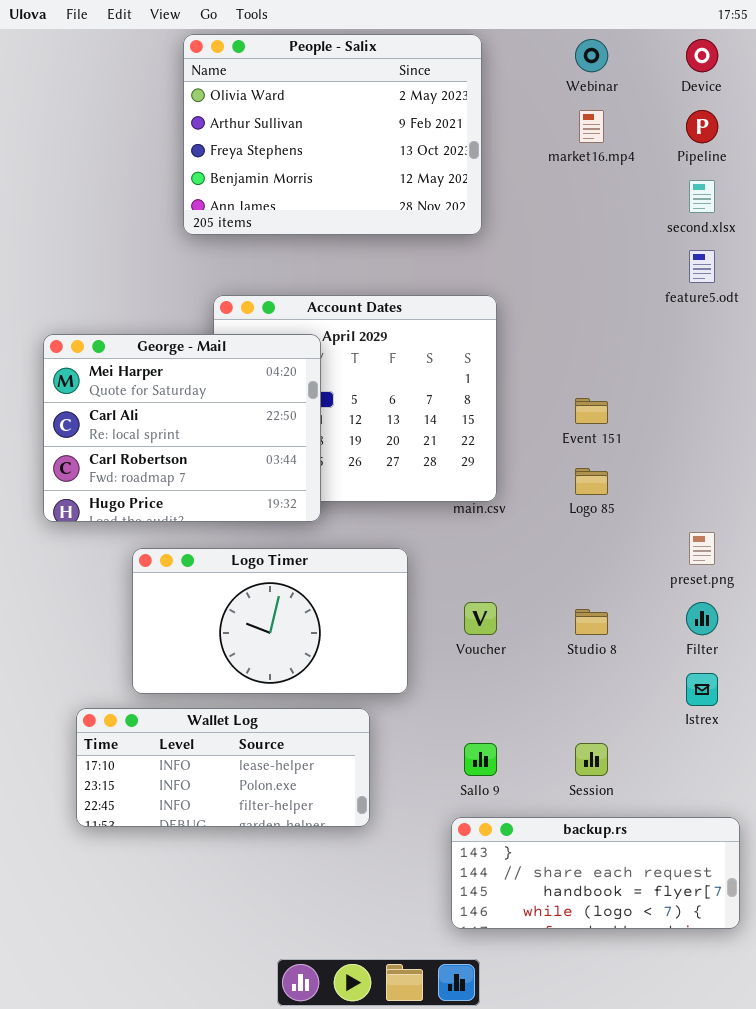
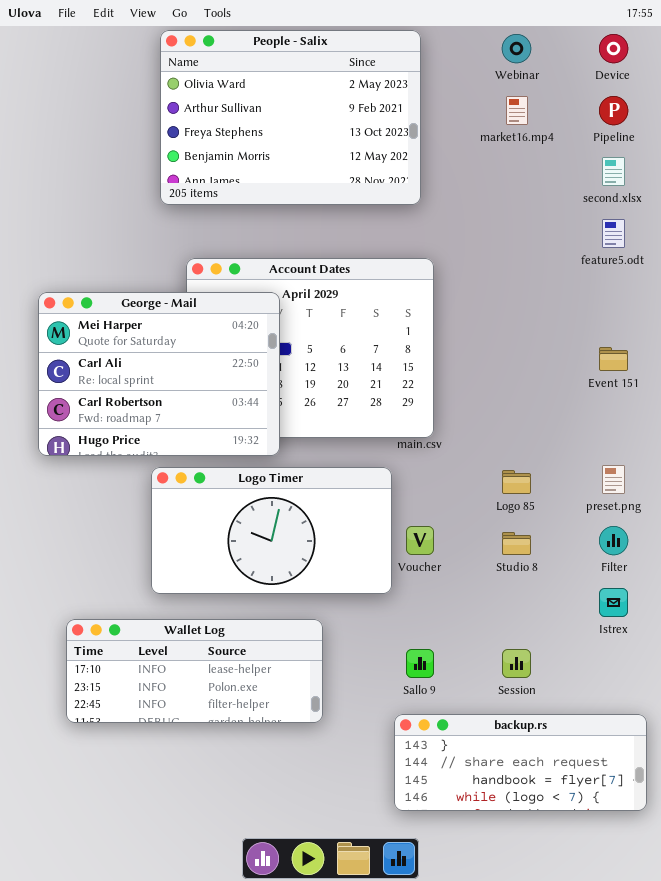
Event 151: [575,398,608,424] -> [599,347,628,371], moved
Logo 85: [575,468,608,495] -> [502,470,531,494], moved
Logo Timer: [132,548,408,694] -> [151,467,392,594], moved

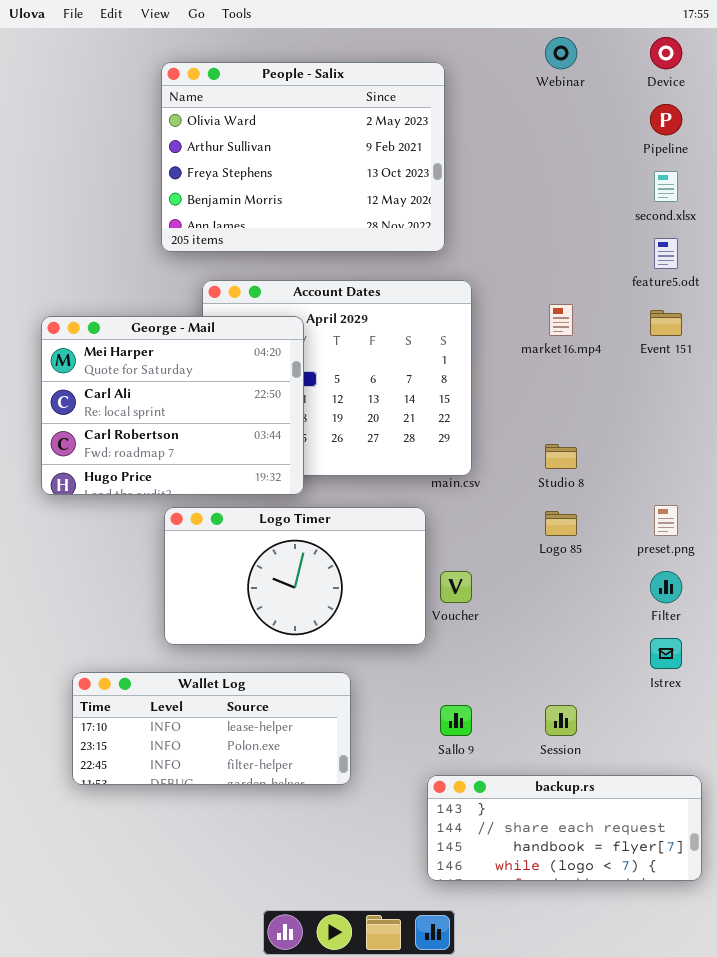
People - Salix: [160,30,421,205] -> [161,62,445,252], moved
market16.mp4: [506,96,528,125] -> [549,304,573,336], moved
Event 151: [599,347,628,371] -> [650,310,682,336], moved
Studio 8: [502,532,531,555] -> [545,444,577,469], moved

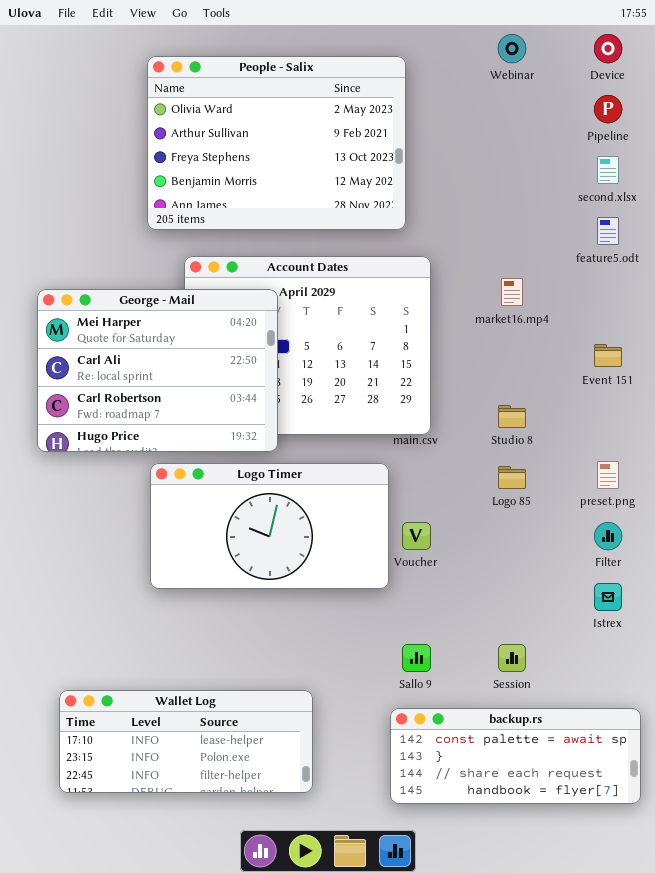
Event 151: [650,310,682,336] -> [594,344,622,367], moved
Wallet Log: [72,672,351,785] -> [59,690,313,793], moved
backup.rs: [427,775,702,881] -> [390,708,641,804], scrolled up 1 row

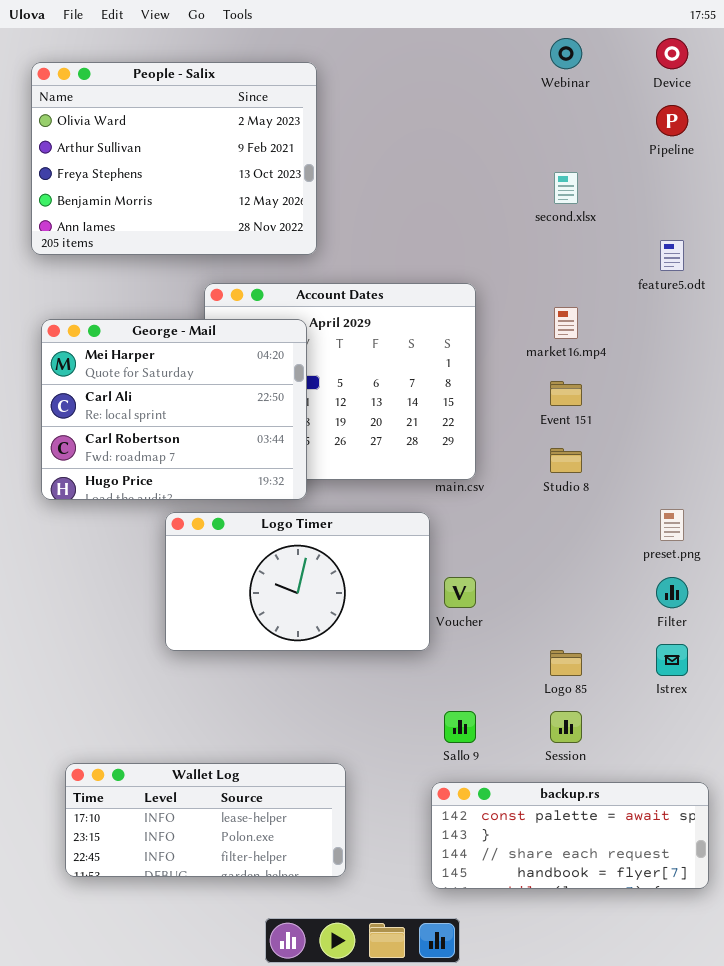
People - Salix: [147,56,406,230] -> [31,62,317,255], moved
second.xlsx: [597,156,619,184] -> [554,172,578,204], moved
Event 151: [594,344,622,367] -> [550,381,582,406], moved
Logo 85: [498,466,526,489] -> [550,650,582,676], moved

